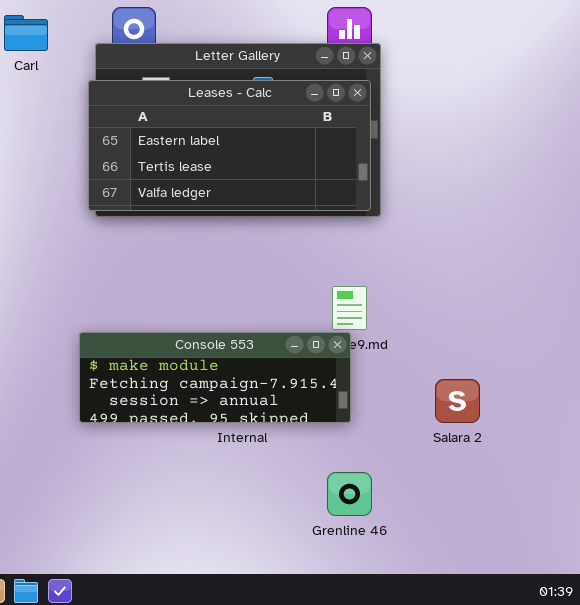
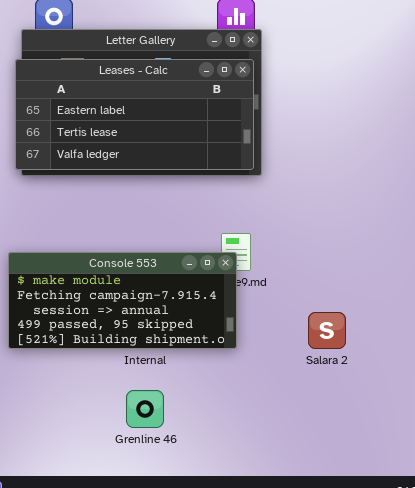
Console 553: [79,332,351,423] -> [8,252,237,349], resized
Grenline 46: [327,472,372,516] -> [126,390,164,428], moved

